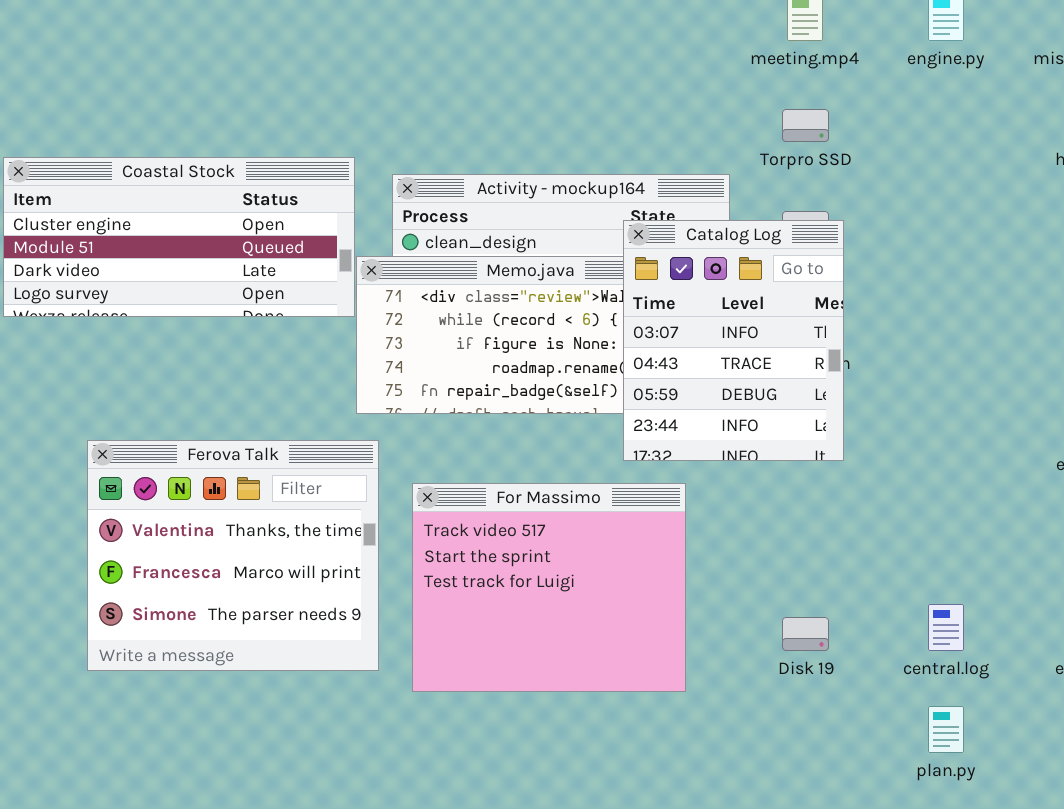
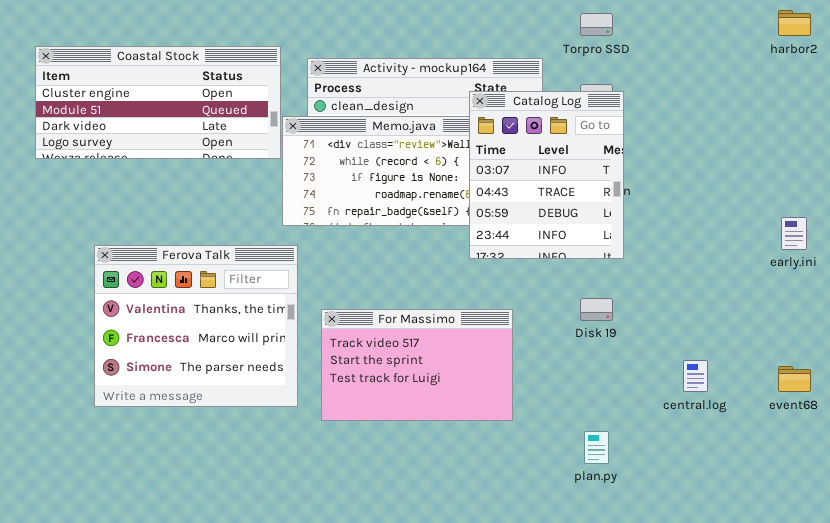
For Massimo: [412,483,686,692] -> [321,309,513,421], resized
Disk 19: [782,617,829,651] -> [580,298,613,321], moved
plan.py: [928,706,964,753] -> [584,431,609,464], moved

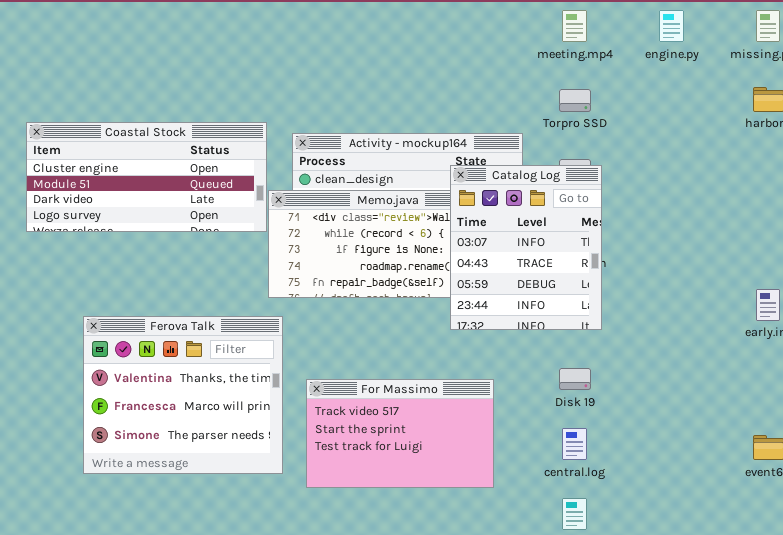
central.log: [683,360,708,392] -> [562,428,587,460], moved

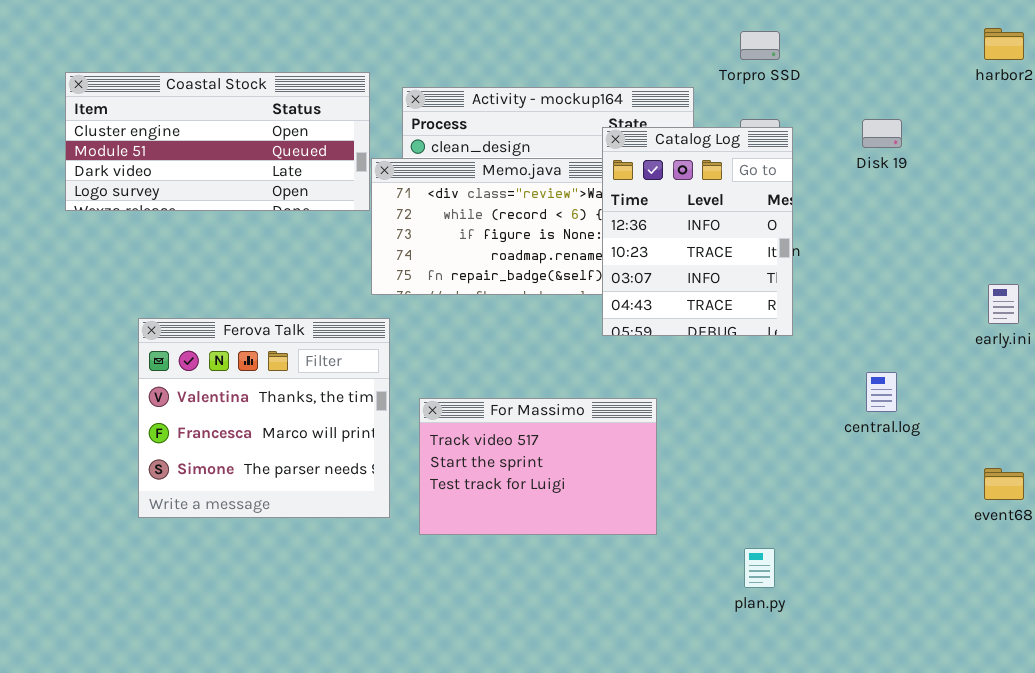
Catalog Log: [450,165,602,330] -> [602,127,793,336], scrolled up 2 rows
Disk 19: [559,368,591,390] -> [862,119,902,148], moved
central.log: [562,428,587,460] -> [866,372,897,412], moved

